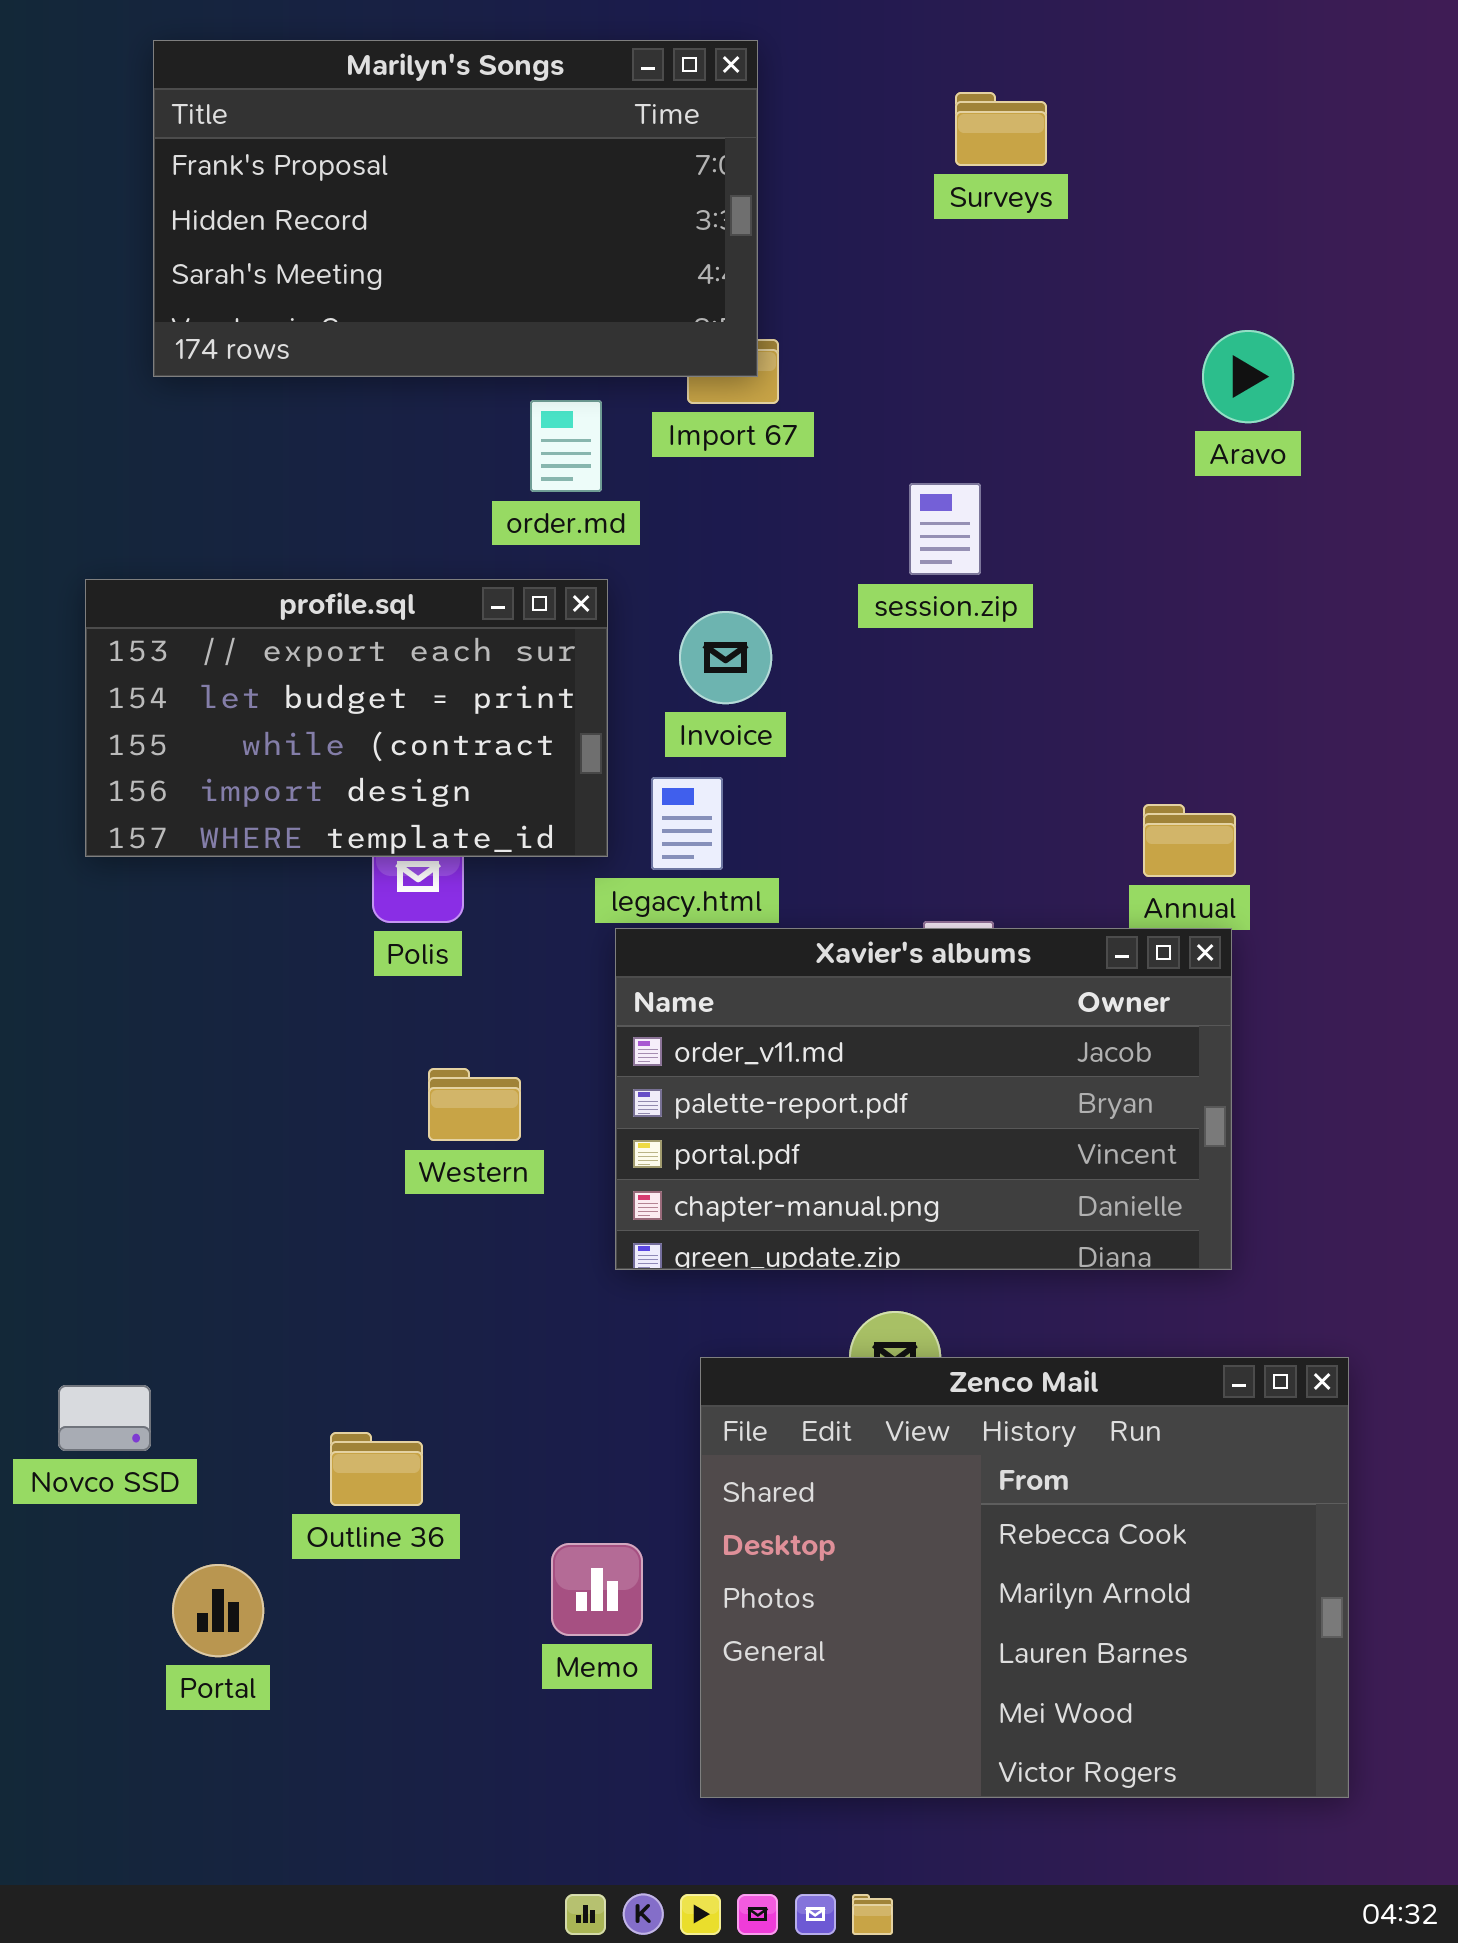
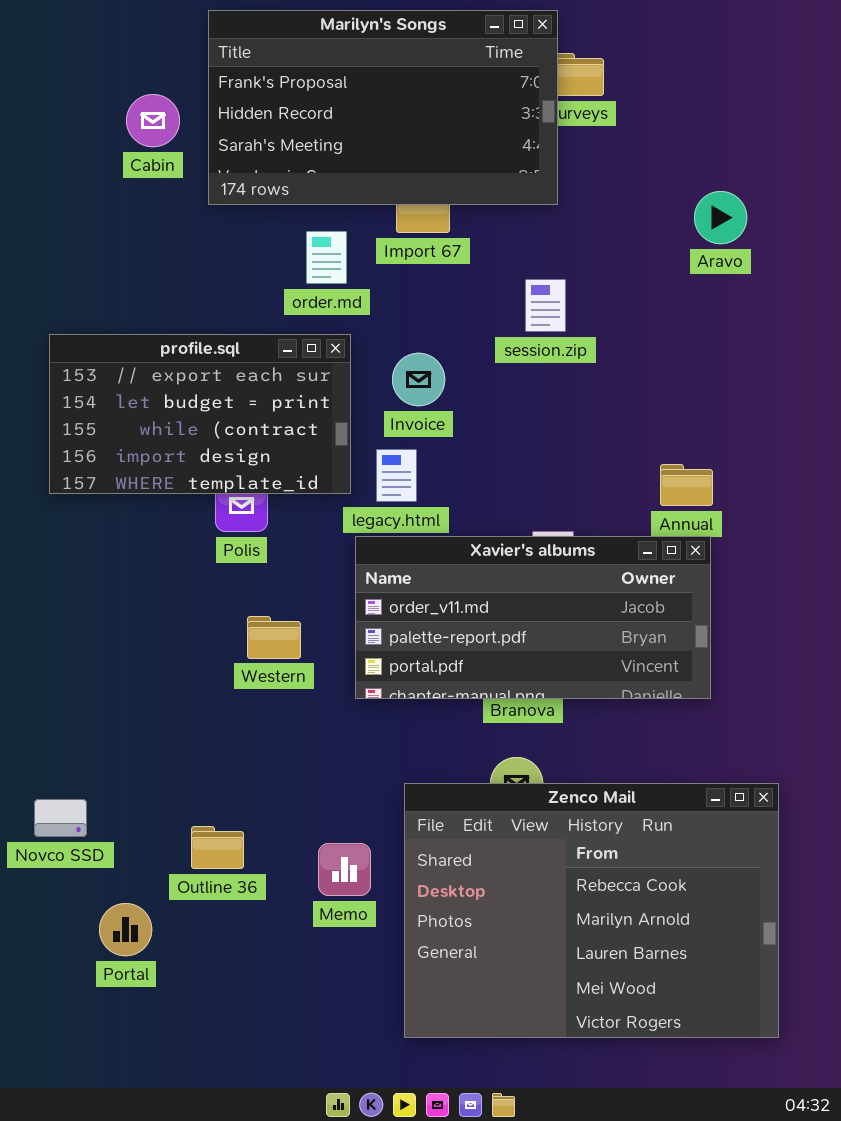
Marilyn's Songs: [153,40,758,377] -> [208,10,558,205], moved
Xavier's albums: [615,928,1232,1270] -> [355,536,711,699], resized
Memo: [551,1543,643,1636] -> [318,843,371,896], moved

